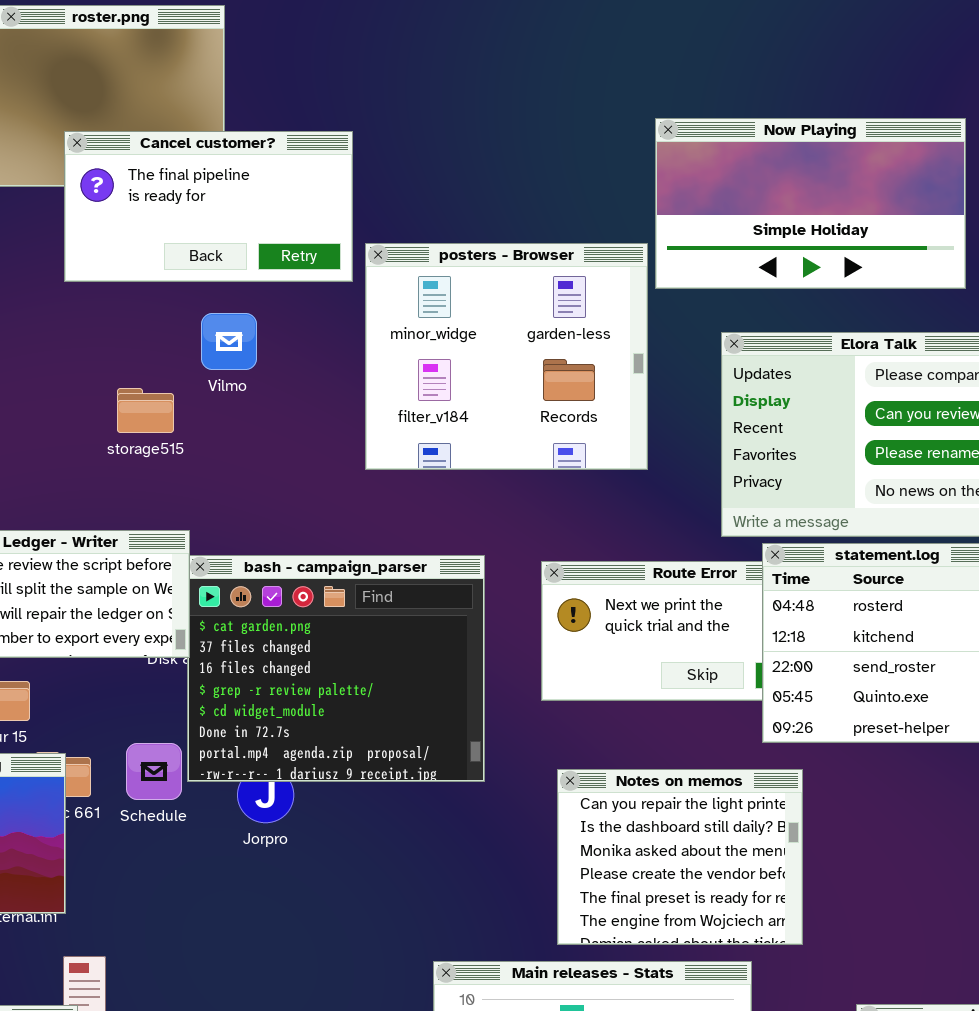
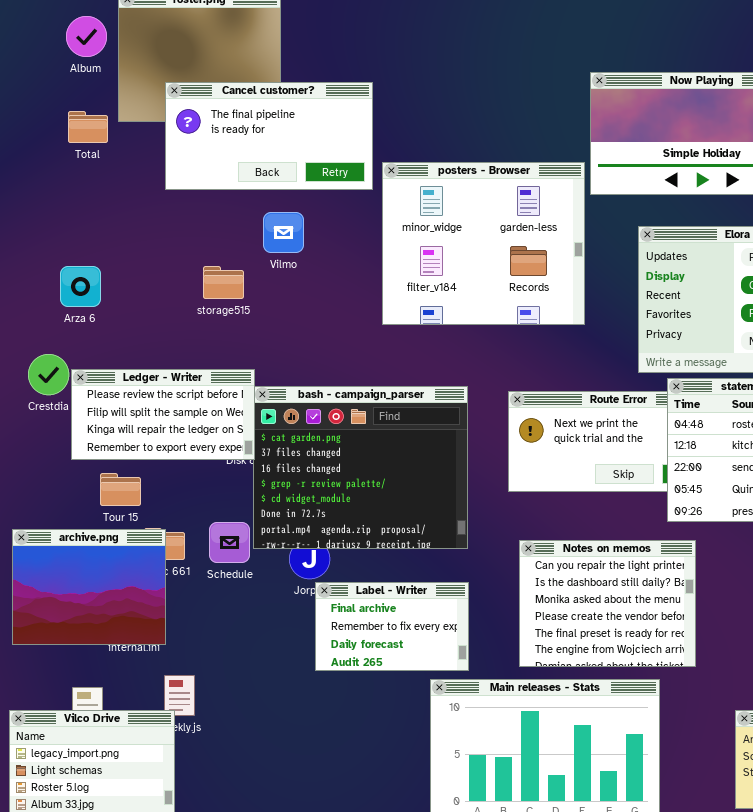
Label - Writer: none -> [315,582,469,671], opened

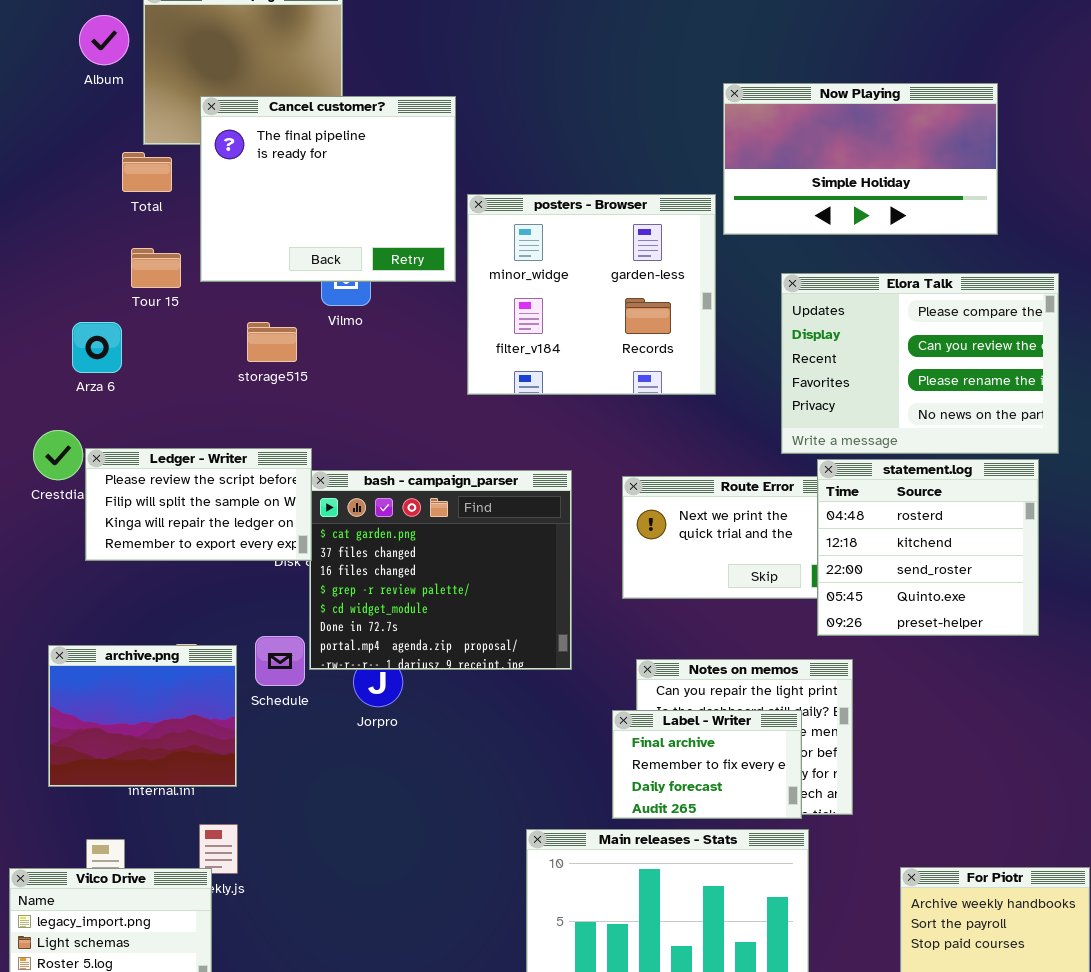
Cancel customer?: [165,82,373,190] -> [200,96,456,282], resized
Total: [68,111,108,143] -> [122,152,172,192], moved
Tour 15: [100,473,141,506] -> [131,248,181,288], moved
archive.png: [12,529,166,645] -> [48,645,237,787], moved
Label - Writer: [315,582,469,671] -> [612,710,802,819], moved

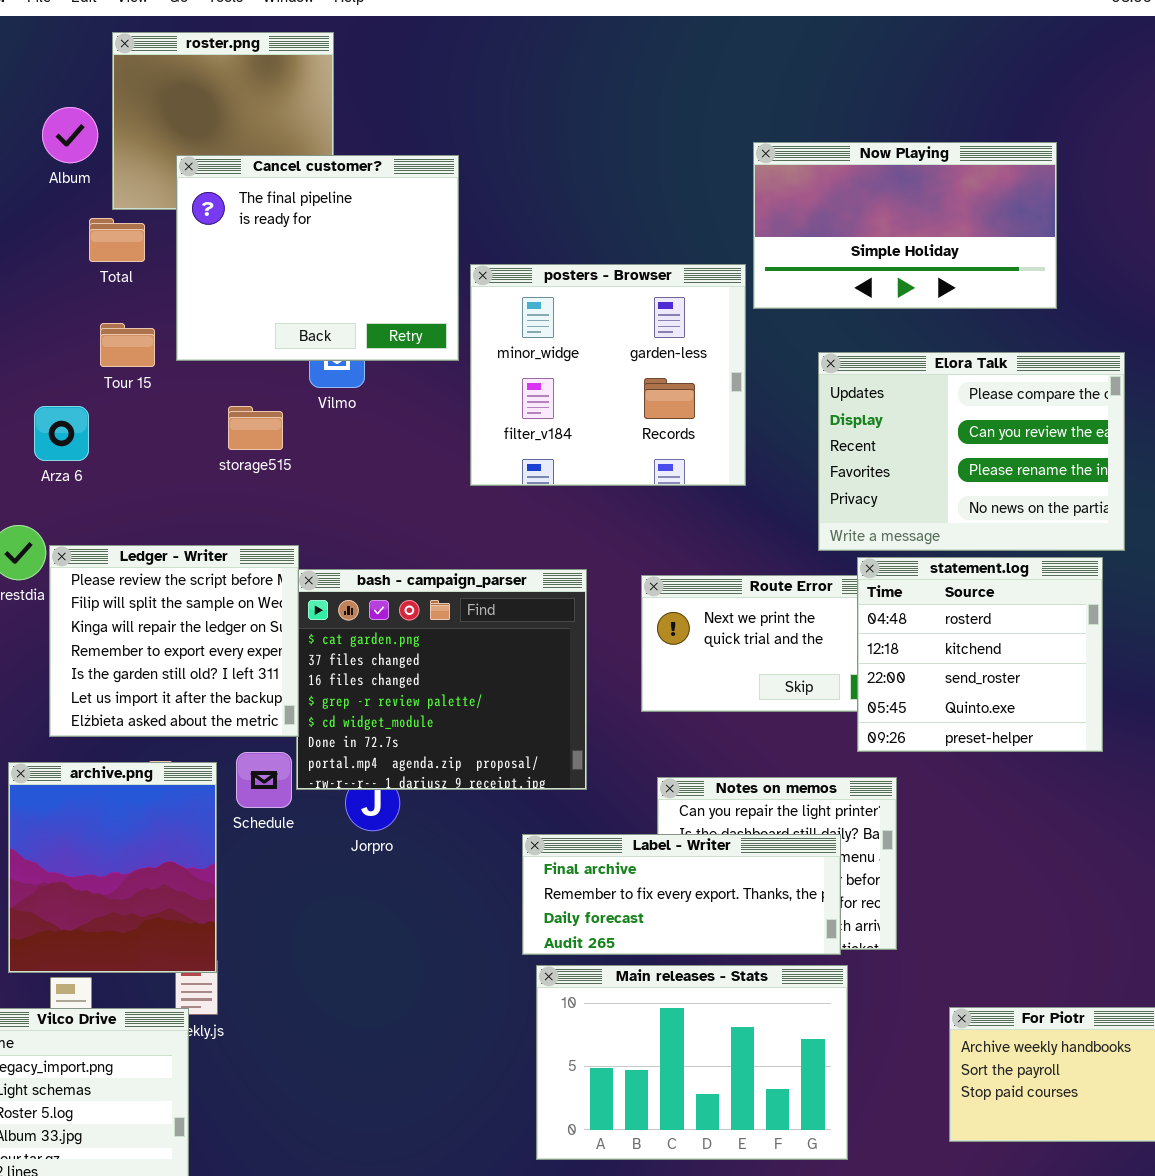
Album: [79,15,129,65] -> [42,107,98,163], moved
Ledger - Writer: [85,448,312,561] -> [49,545,299,737], resized
archive.png: [48,645,237,787] -> [8,762,217,973], resized
Label - Writer: [612,710,802,819] -> [522,834,841,955], resized

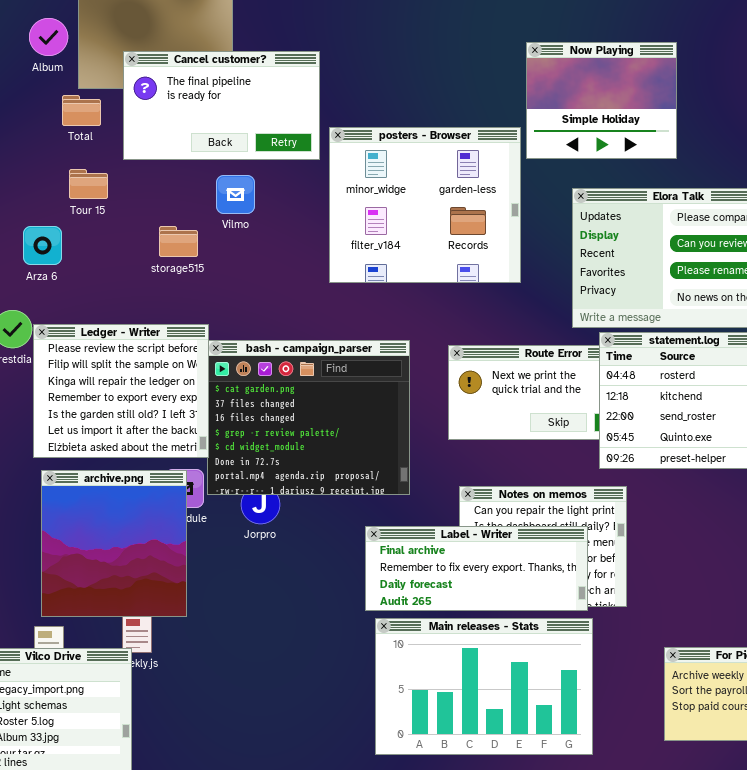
Now Playing: [753,142,1057,309] -> [526,42,677,159], resized
Cancel customer?: [176,155,459,361] -> [123,51,320,160], resized
archive.png: [8,762,217,973] -> [41,470,187,617], moved

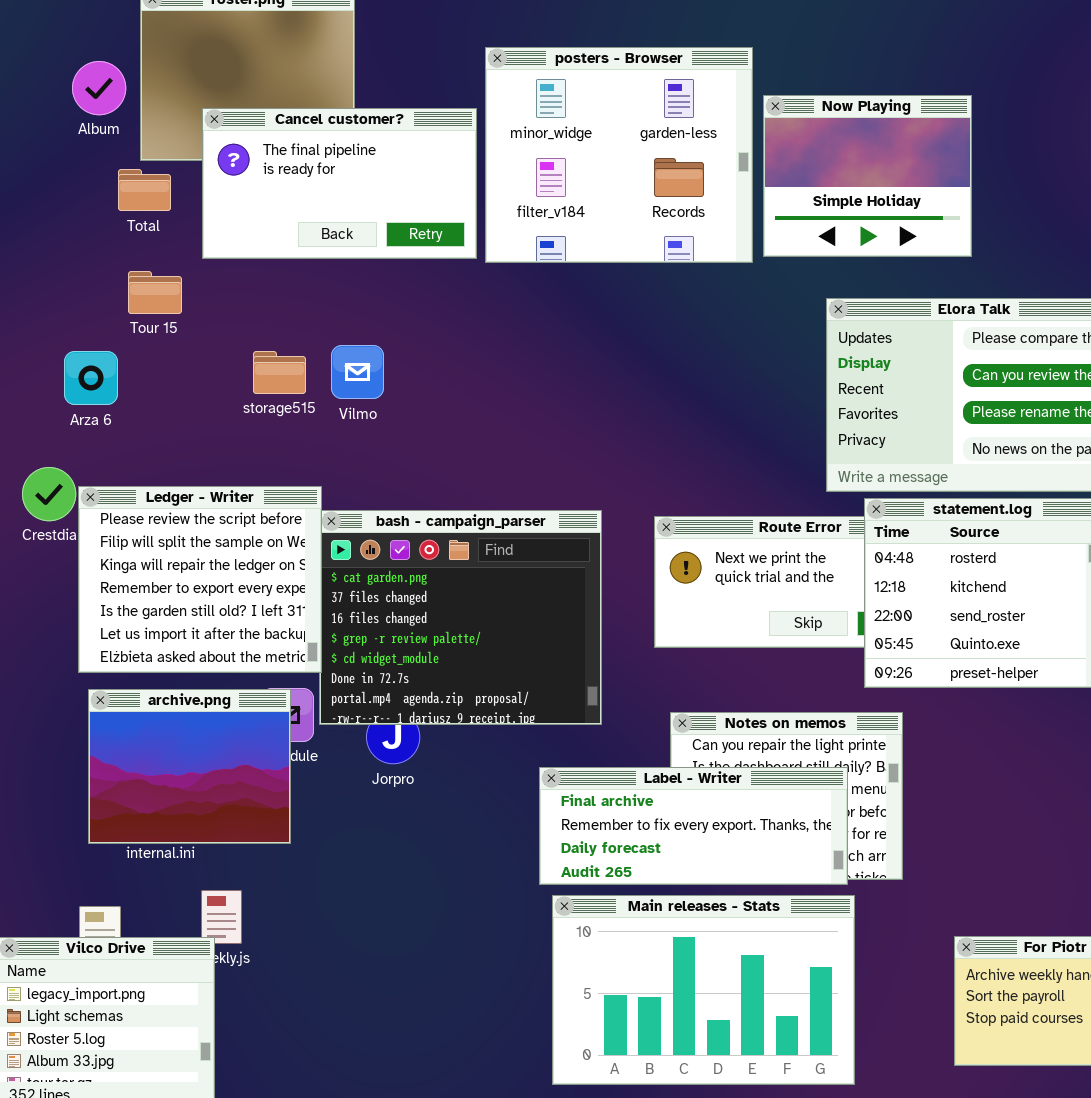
posters - Browser: [329,127,521,283] -> [485,47,753,263], moved
Vilmo: [216,175,255,214] -> [331,345,384,399], moved
archive.png: [41,470,187,617] -> [88,689,291,844], resized

